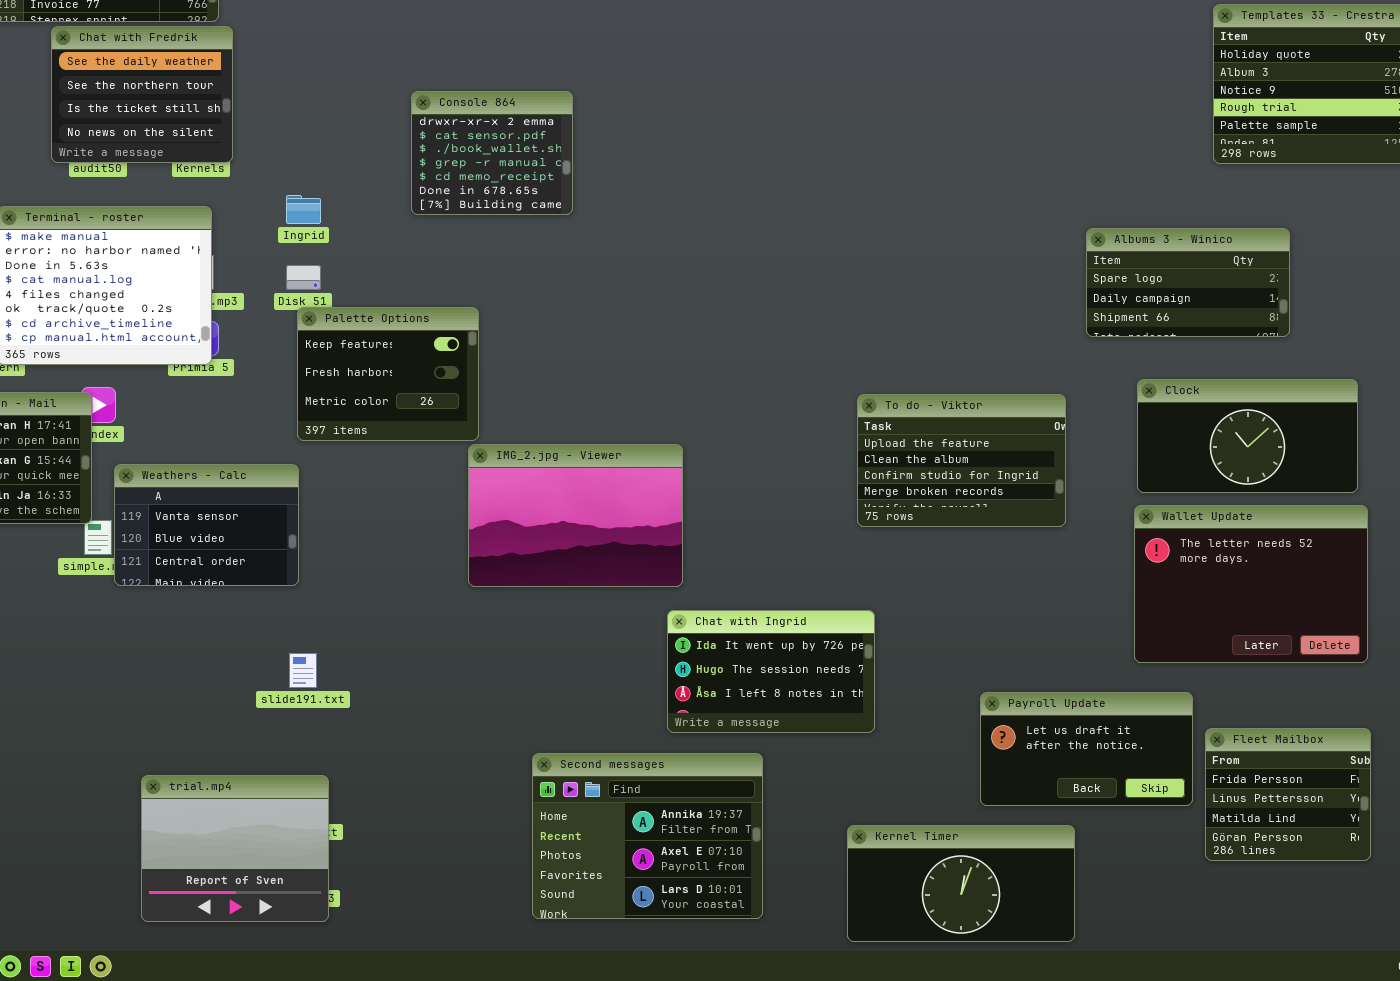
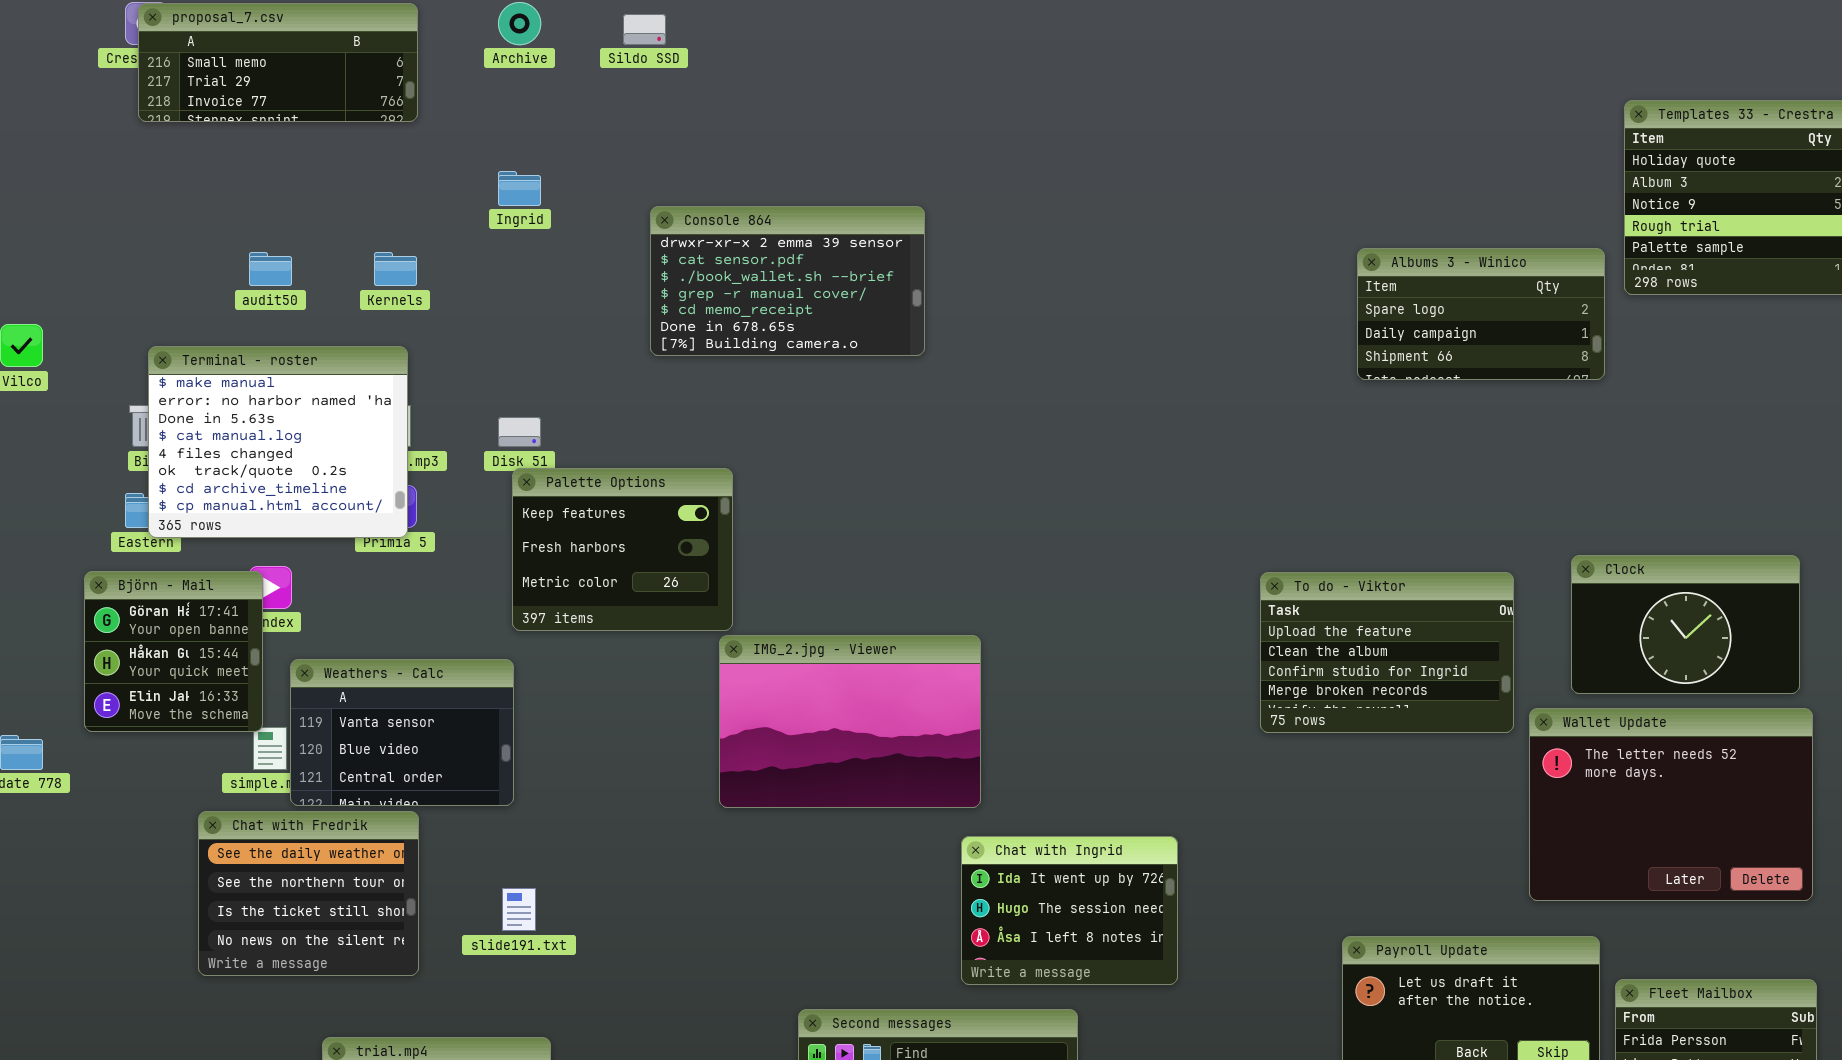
Chat with Fredrik: [51,26,233,163] -> [198,811,419,976], moved
Console 864: [411,91,573,215] -> [650,206,925,356], resized
Ingrid: [286,195,321,224] -> [498,171,541,206], moved
Albums 3 - Winico: [1086,228,1290,337] -> [1357,248,1605,380], moved
Clock: [1137,379,1358,493] -> [1571,555,1800,694], resized
To do - Viktor: [857,394,1066,527] -> [1260,572,1514,733], moved
Chat with Ingrid: [667,610,875,733] -> [961,836,1178,985], resized

